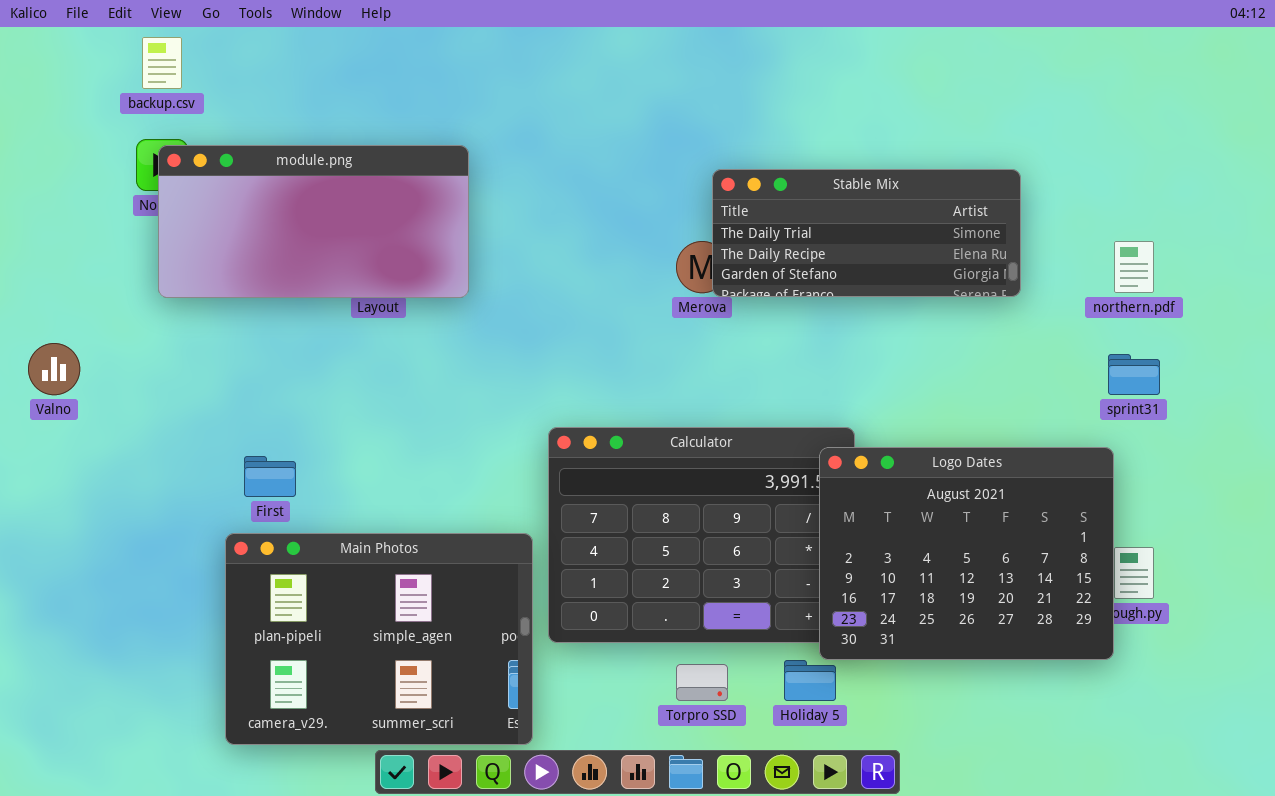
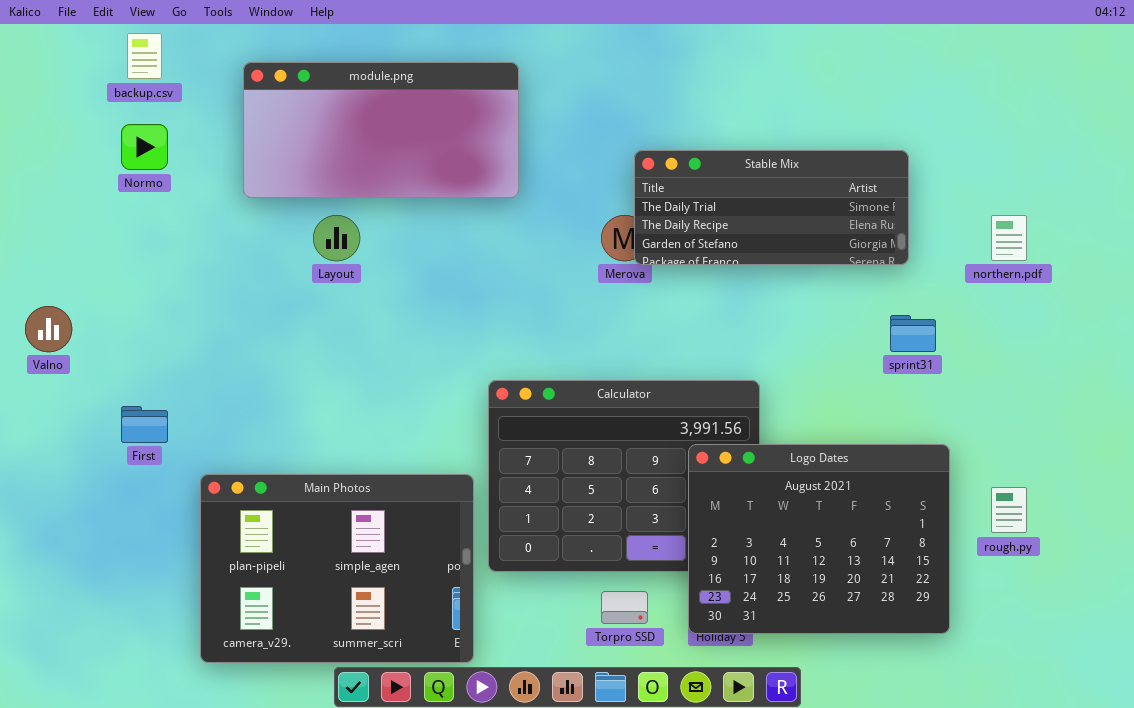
module.png: [158,145,469,298] -> [243,62,519,198], moved
sprint31: [1108,354,1160,395] -> [890,315,936,352], moved
Logo Dates: [819,447,1114,660] -> [688,444,950,634], moved
First: [244,456,296,497] -> [121,406,168,443], moved

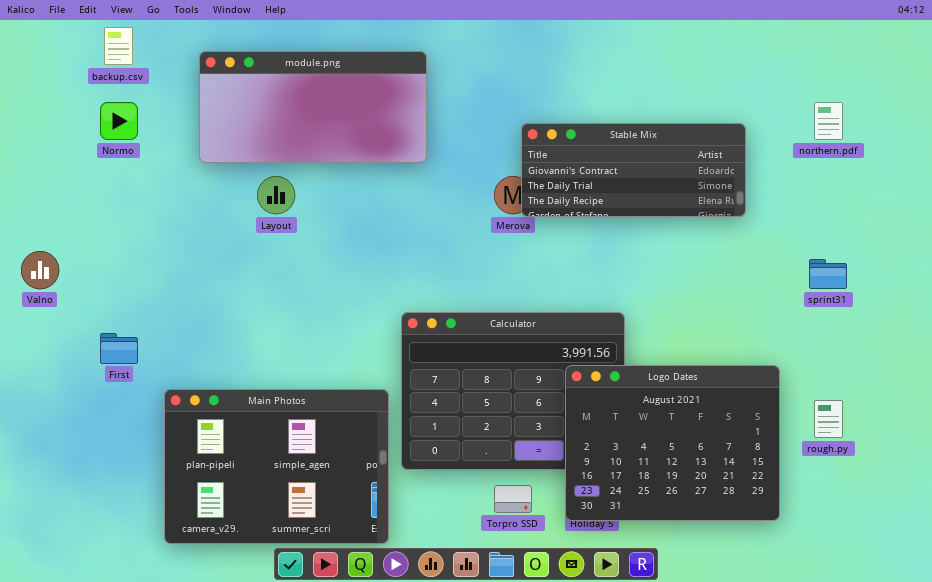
Stable Mix: [634,150,909,265] -> [521,123,746,217], scrolled up 1 row
northern.pdf: [991,215,1027,261] -> [814,102,843,140], moved
sprint31: [890,315,936,352] -> [809,259,847,289], moved

